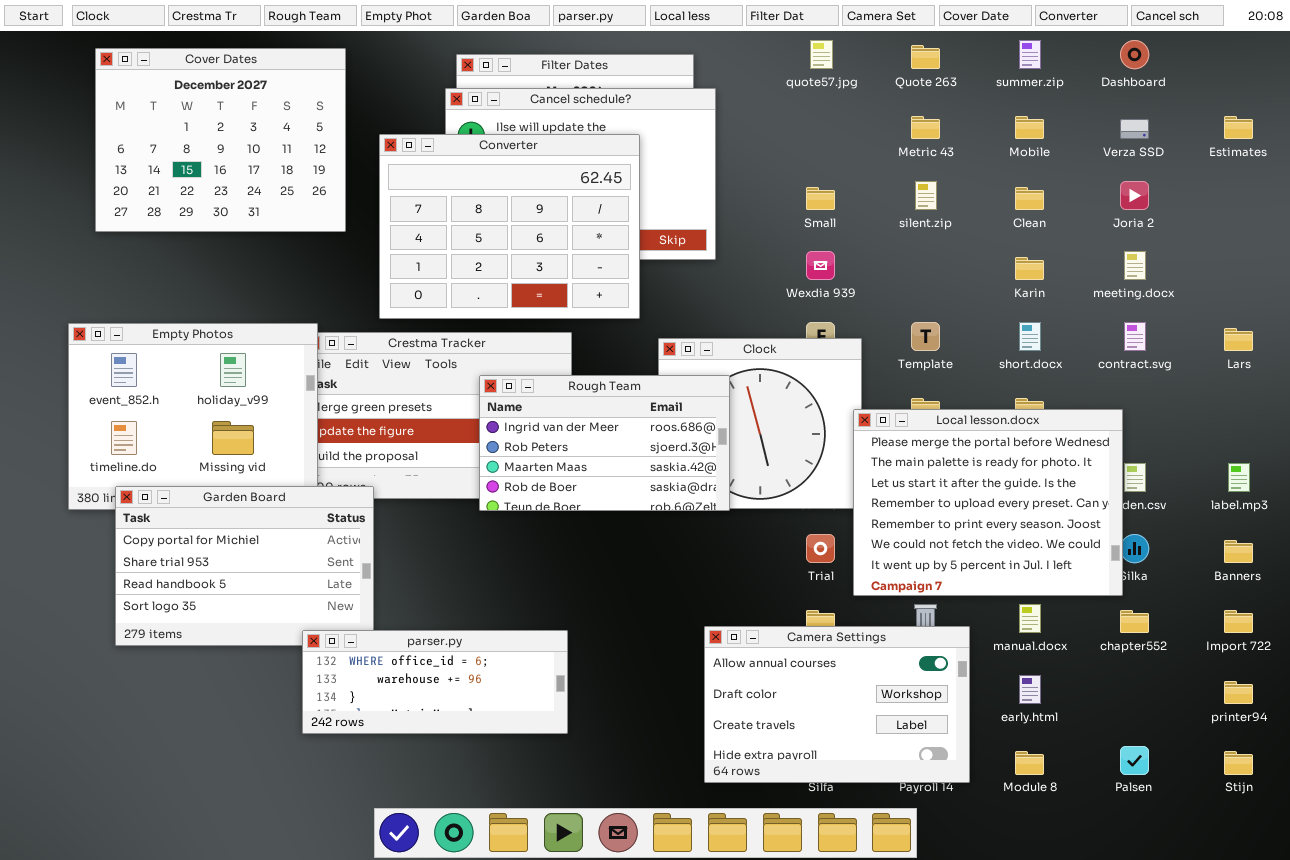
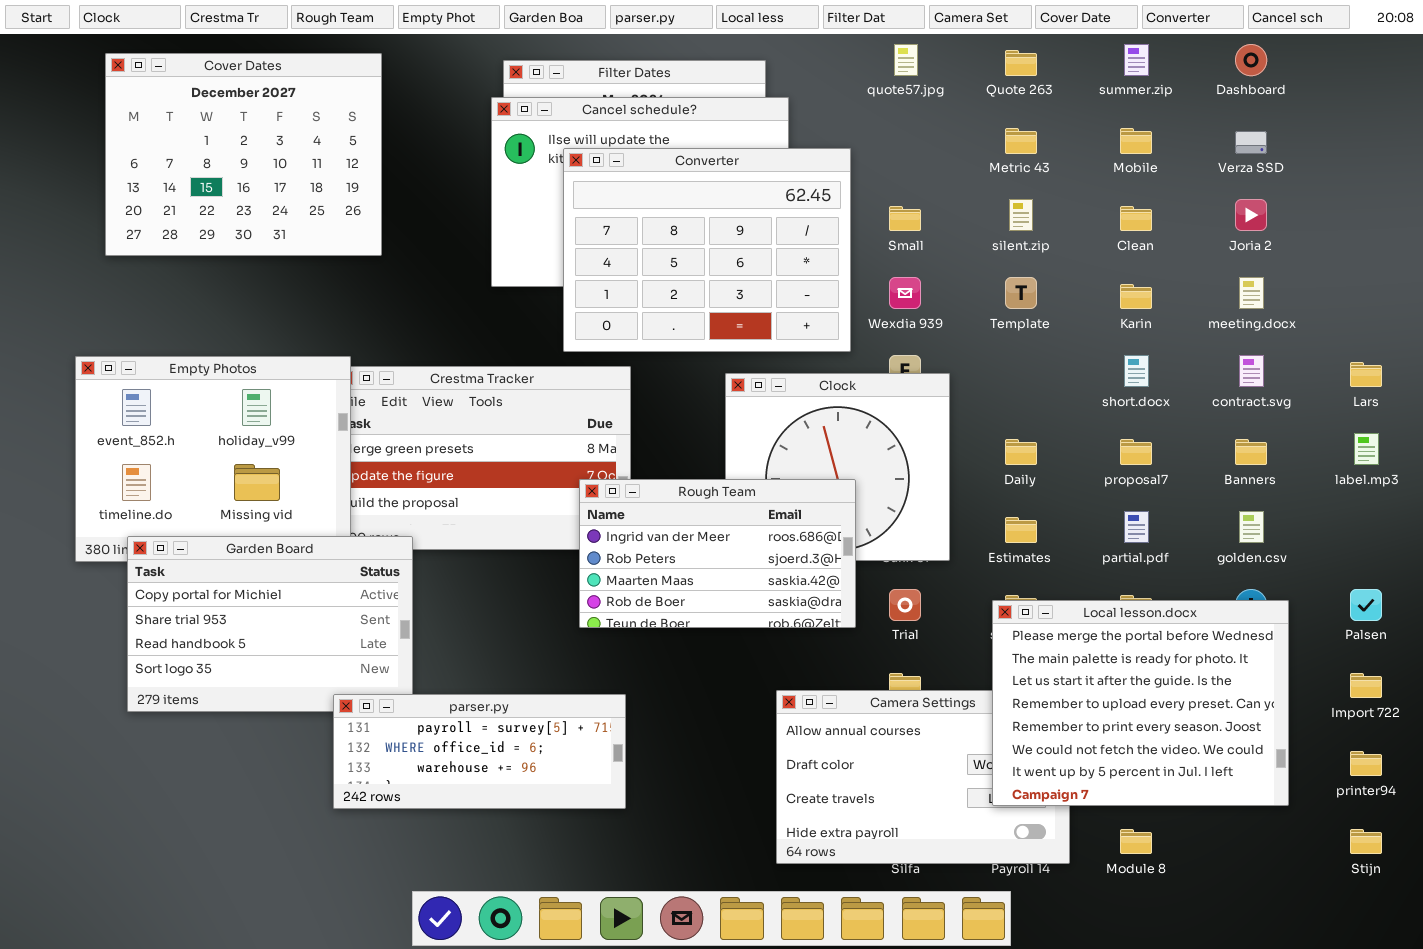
Estimates: [1224,116,1253,139] -> [1005,517,1037,543], moved
Converter: [379,134,640,319] -> [563,148,851,352], moved
Template: [911,322,940,351] -> [1005,277,1037,309], moved
Rough Team: [479,375,730,511] -> [579,479,856,628], moved
Local lesson.docx: [853,409,1123,596] -> [992,600,1289,806], moved
label.mp3: [1228,463,1250,492] -> [1354,433,1379,465], moved
Banners: [1224,540,1253,563] -> [1235,439,1267,465], moved
parser.py: [302,630,568,734] -> [333,694,626,809], scrolled up 1 row
Palsen: [1120,746,1149,775] -> [1350,589,1382,621], moved

